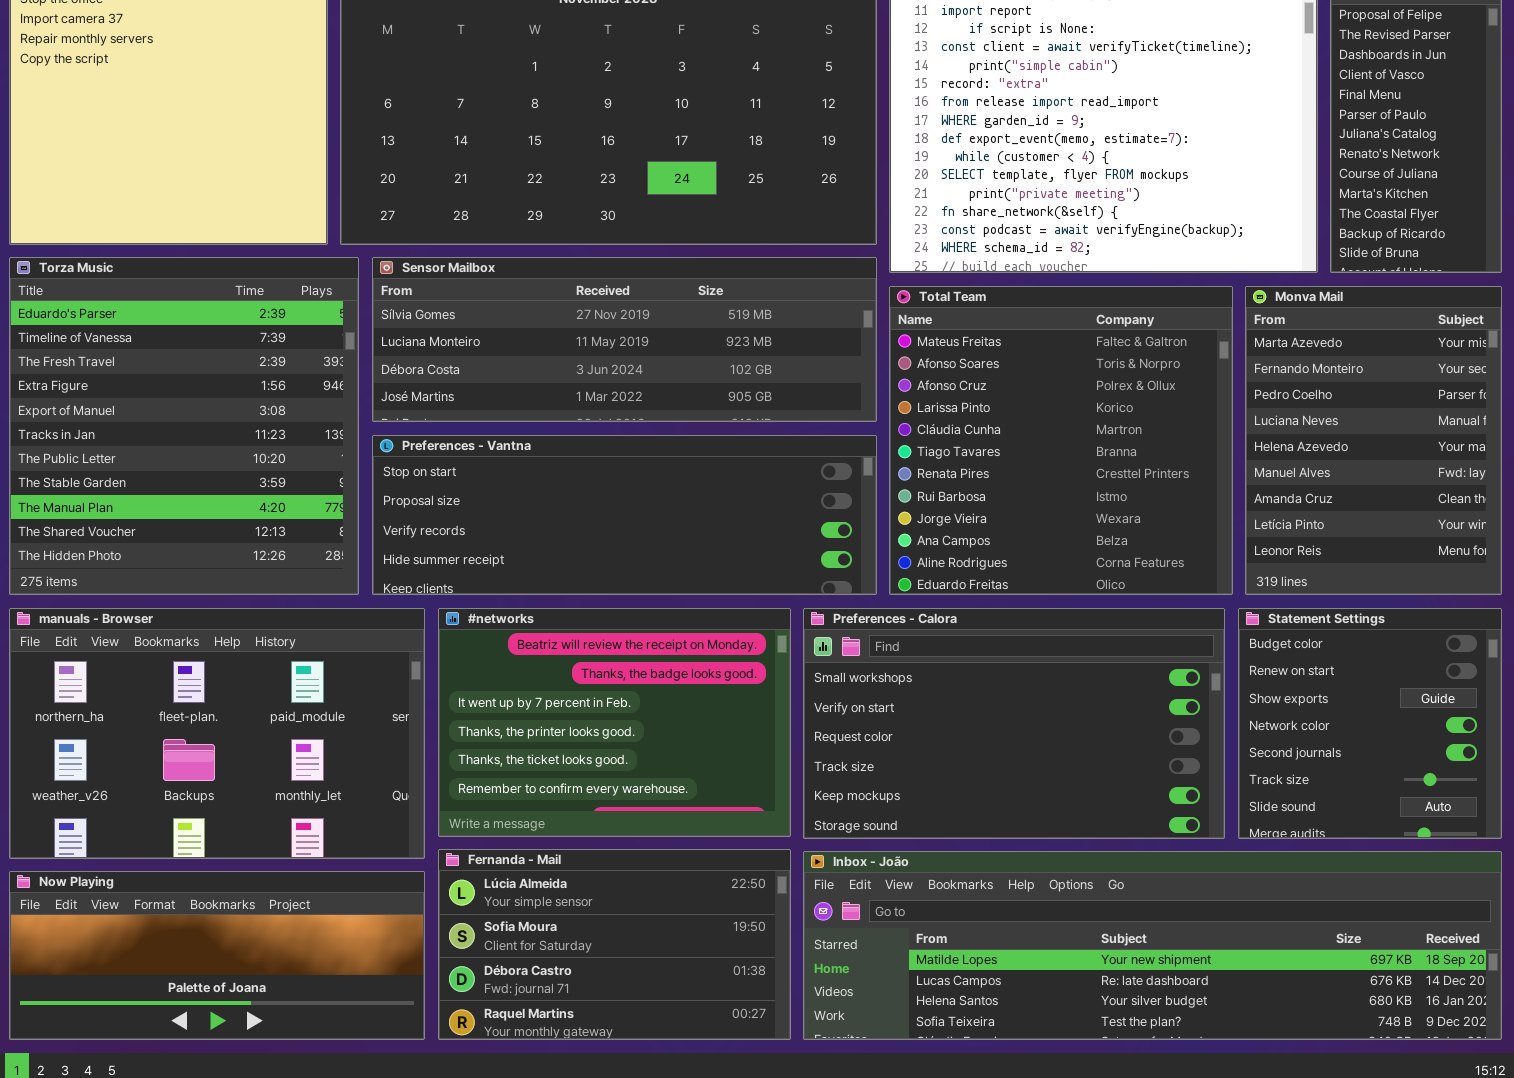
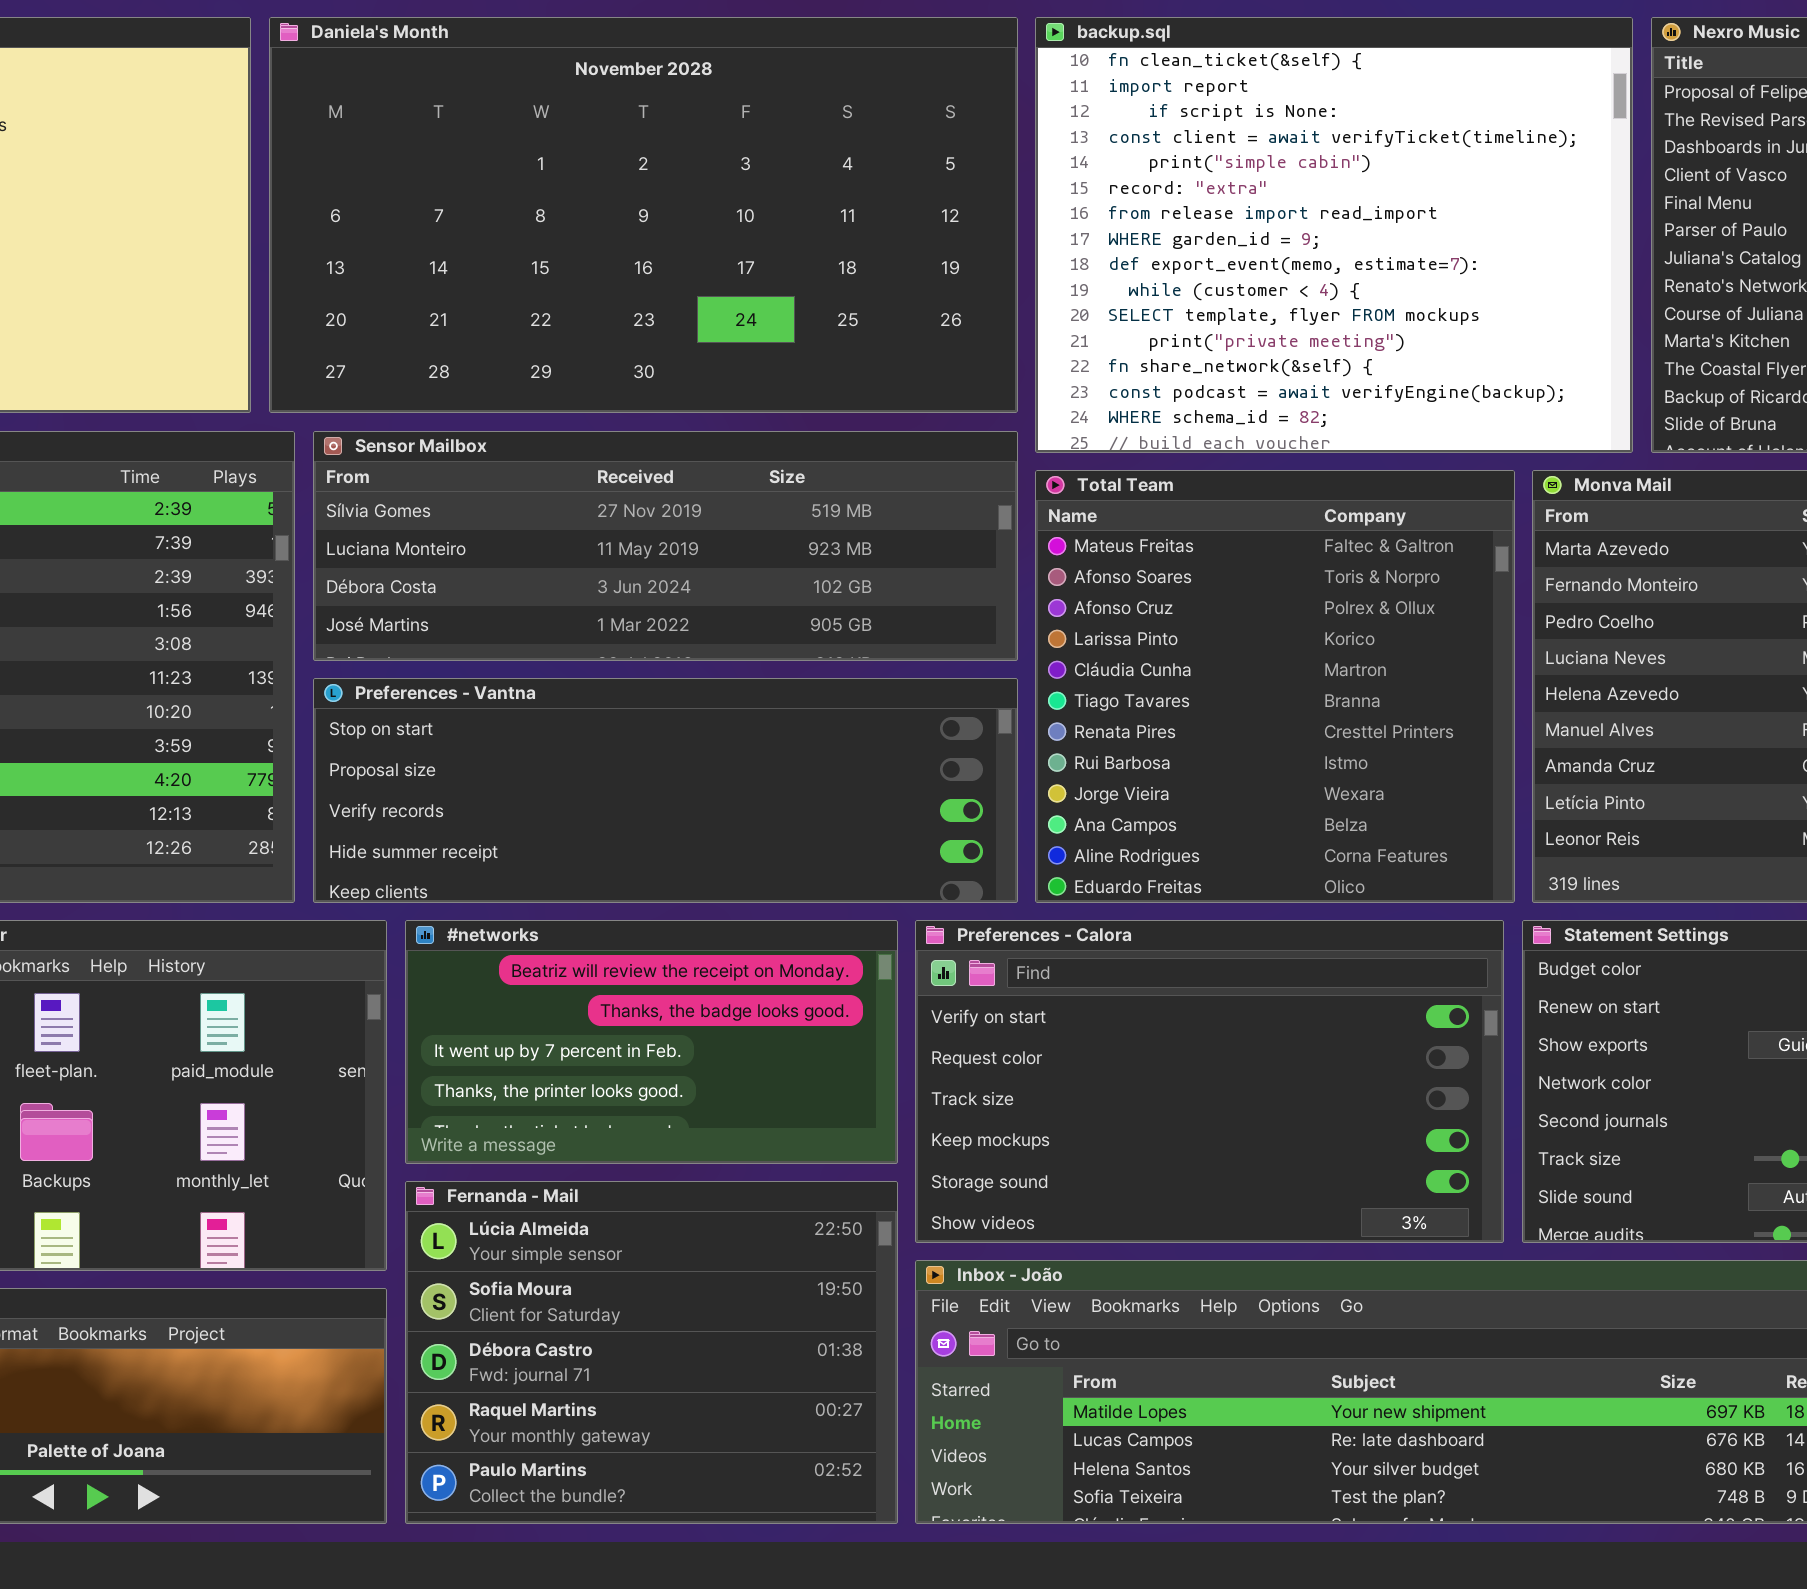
#networks: [438,608,791,837] -> [405,920,898,1164], resized
Preferences - Calora: [803,608,1225,839] -> [915,920,1504,1243], scrolled down 1 row
Fernanda - Mail: [438,849,791,1040] -> [405,1181,898,1524], resized

